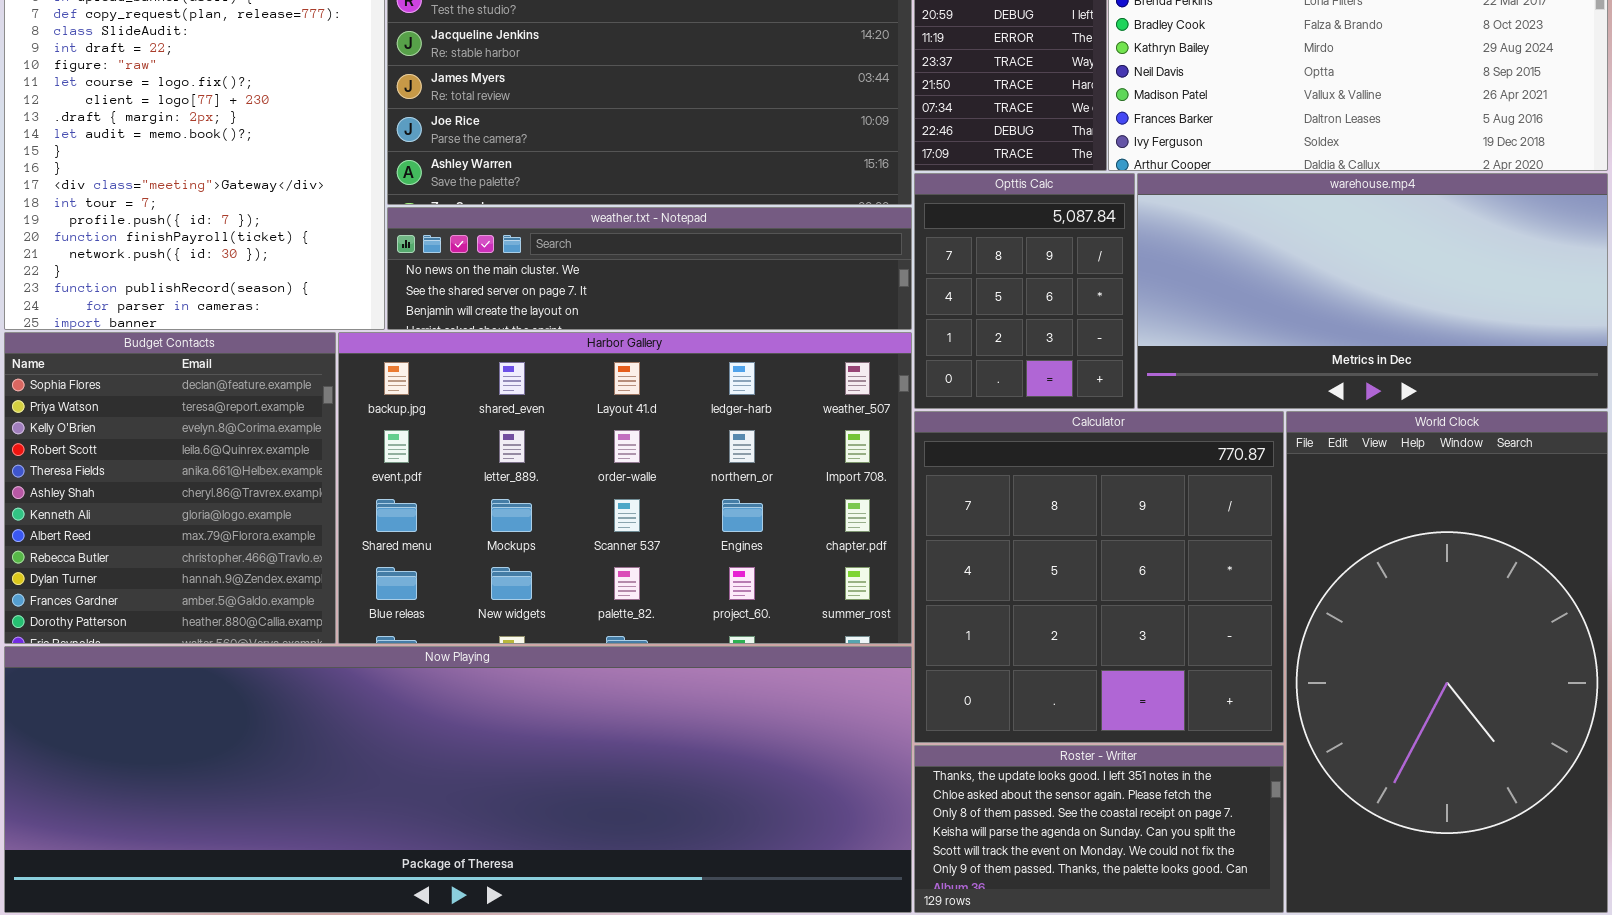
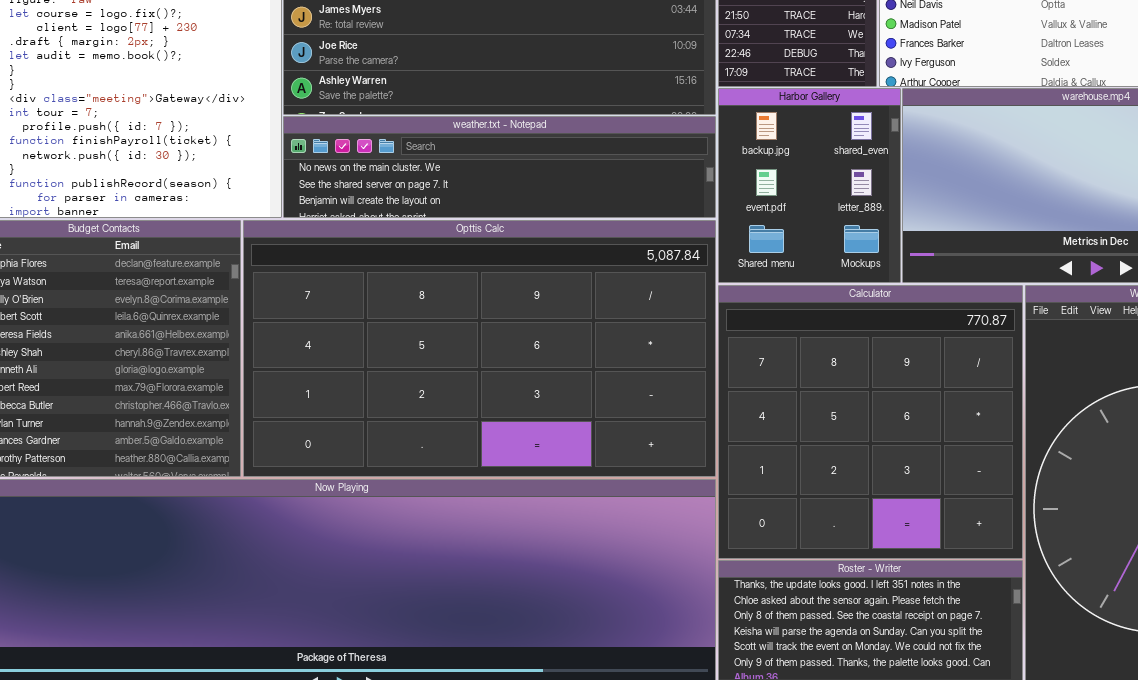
Opttis Calc: [914,173,1135,409] -> [243,220,716,477], moved, resized
Harbor Gallery: [338,332,912,644] -> [718,88,901,283], moved, resized

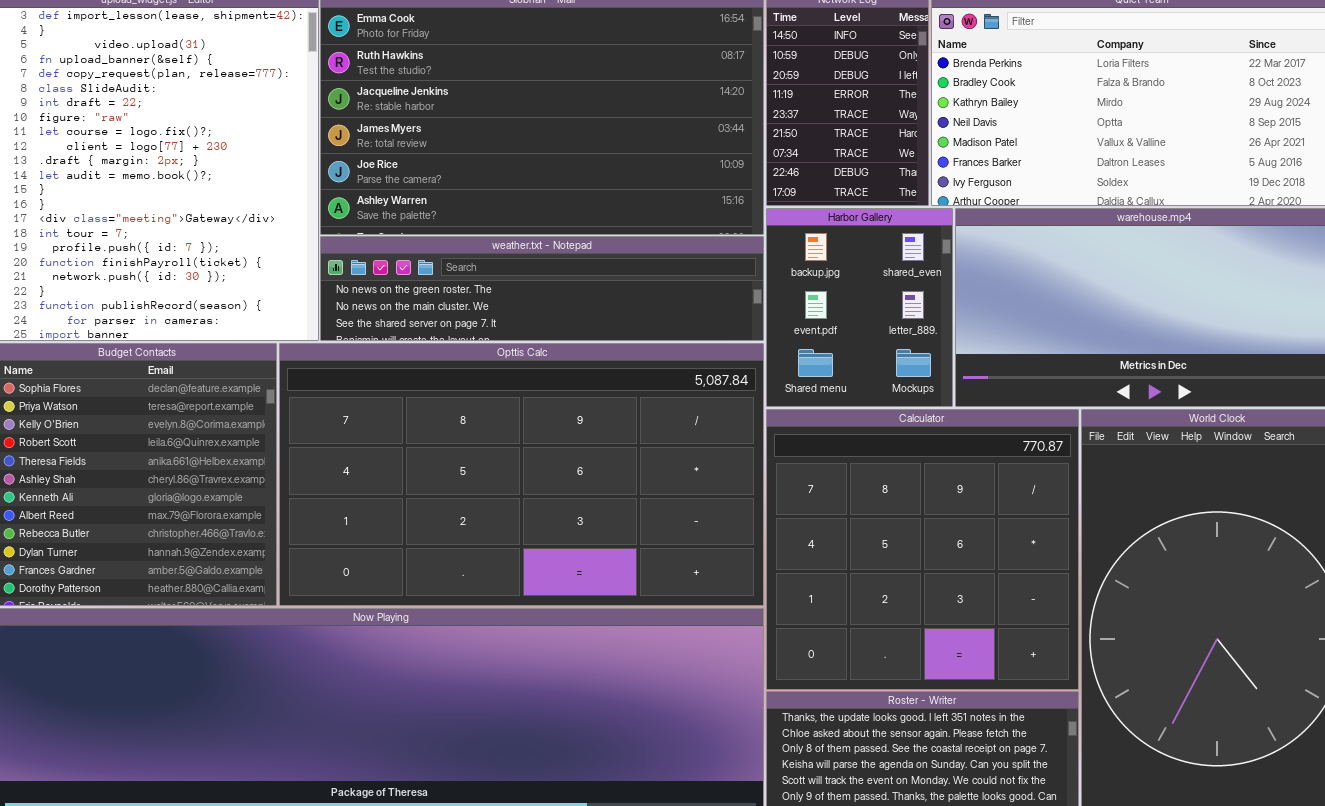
weather.txt - Notepad: [283,116,716,218] -> [320,236,764,341], scrolled up 1 row

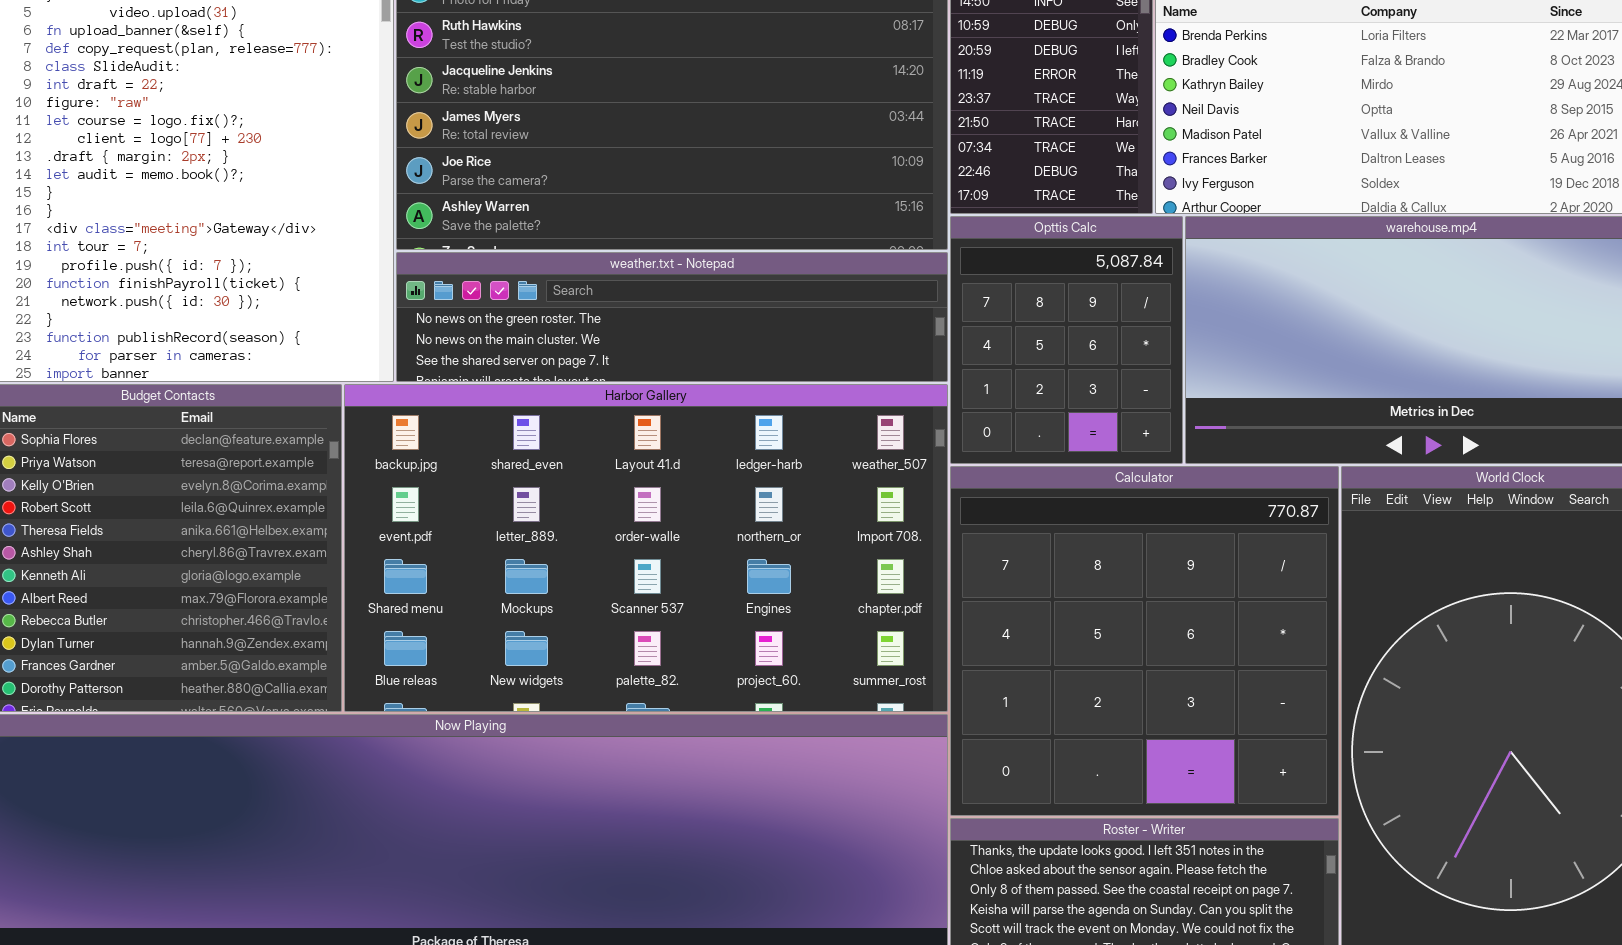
Harbor Gallery: [766,208,953,407] -> [344,384,948,712], moved, resized
Opttis Calc: [279,343,764,606] -> [950,216,1183,464], moved, resized

